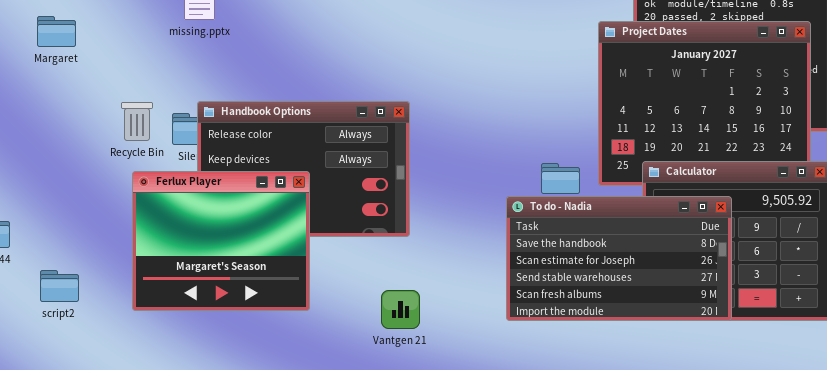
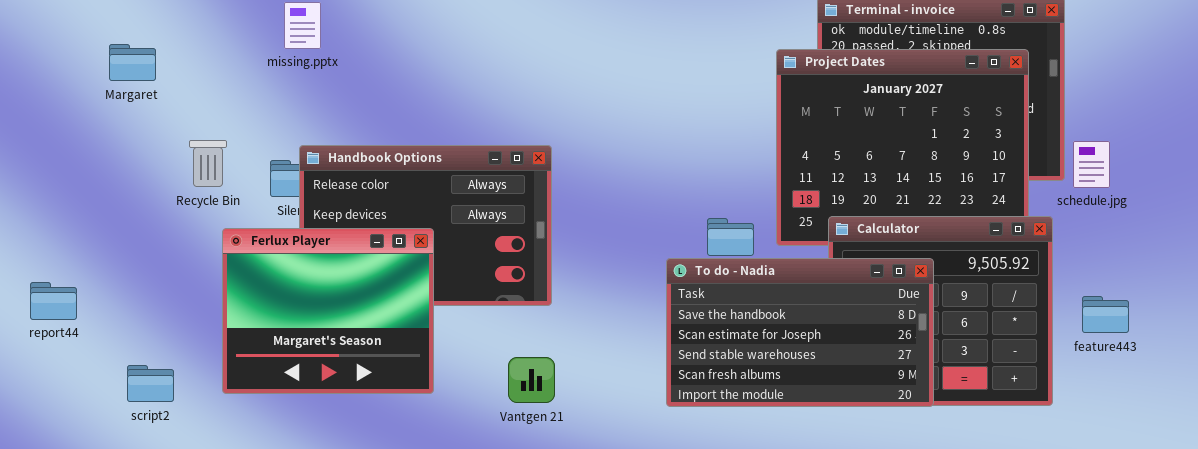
Recycle Bin: [121,102,153,141] -> [189,140,227,187], moved
script2: [40,270,79,302] -> [127,365,174,402], moved
Vantgen 21: [381,290,420,329] -> [508,357,555,403], moved

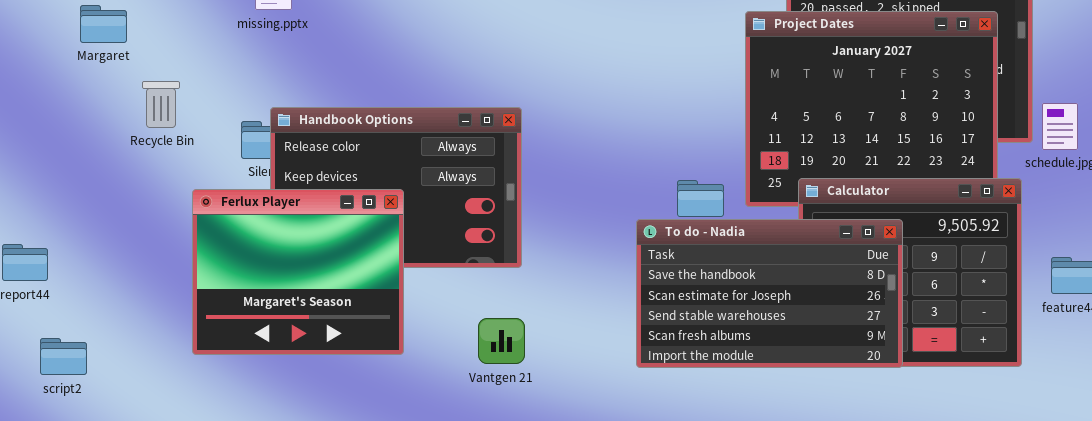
Recycle Bin: [189,140,227,187] -> [142,81,180,128], moved
script2: [127,365,174,402] -> [40,338,87,375], moved

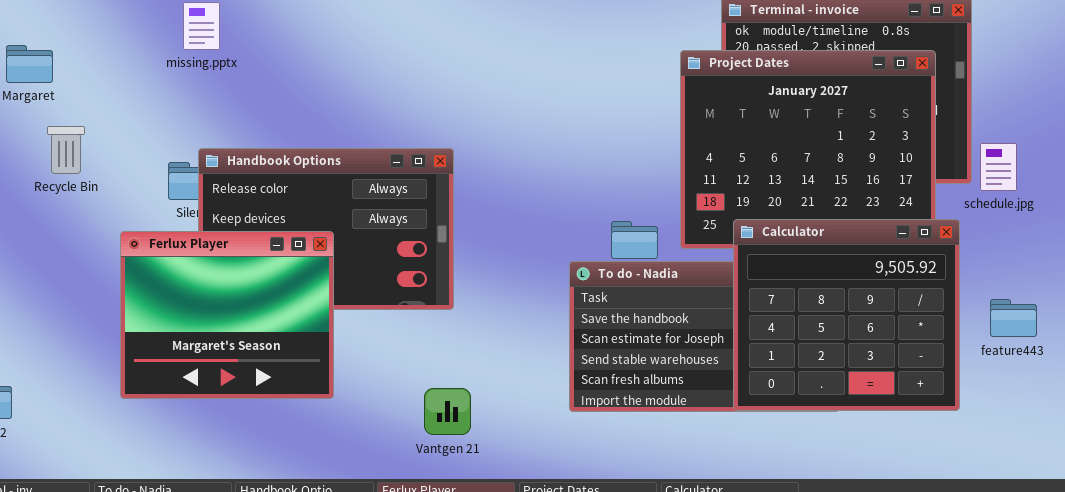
Recycle Bin: [142,81,180,128] -> [47,126,85,174], moved
Calculator: [798,178,1022,367] -> [733,219,960,411], raised
Vantgen 21: [478,318,525,364] -> [424,388,471,435], moved

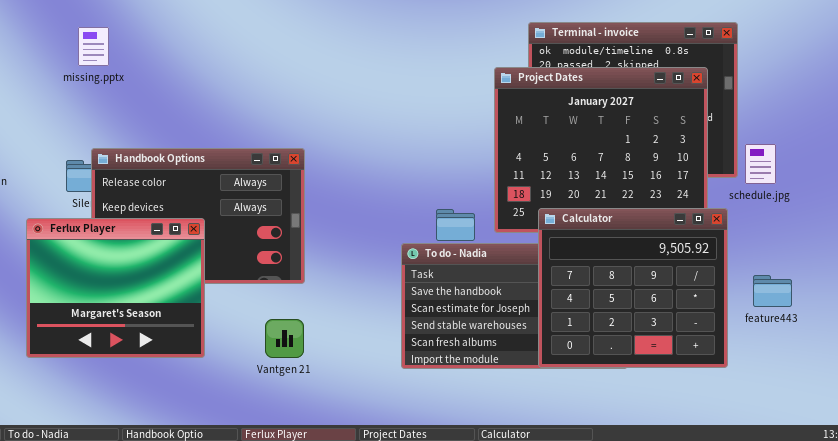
Vantgen 21: [424,388,471,435] -> [265,319,304,358], moved

